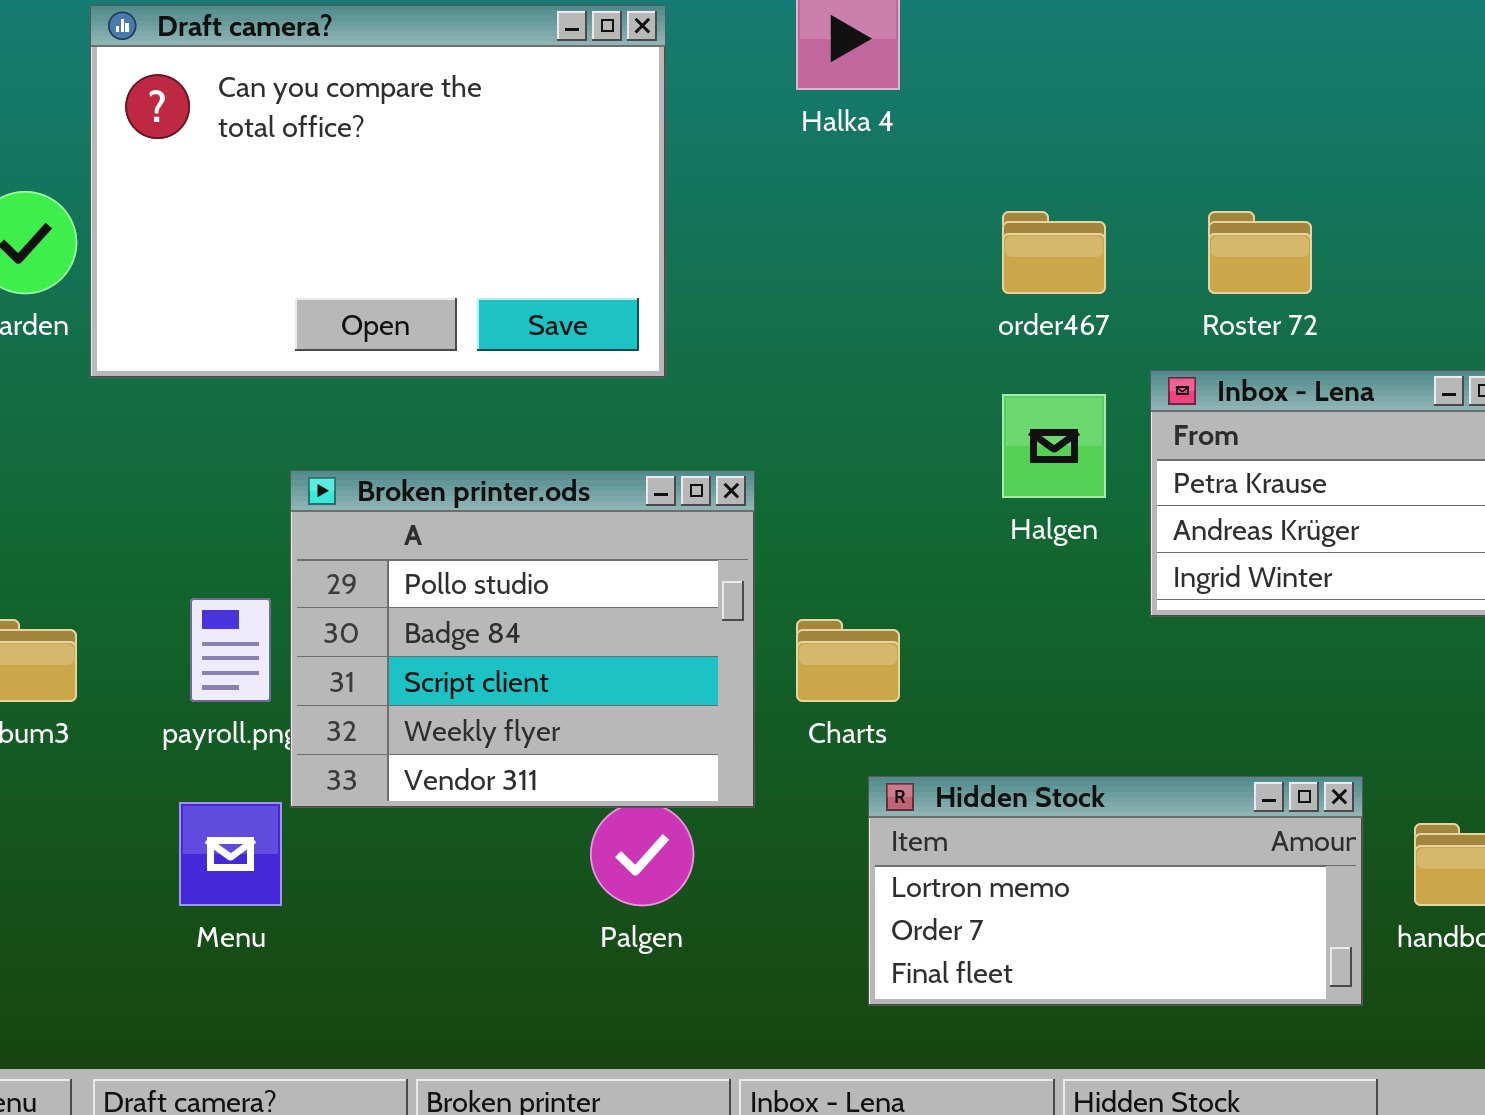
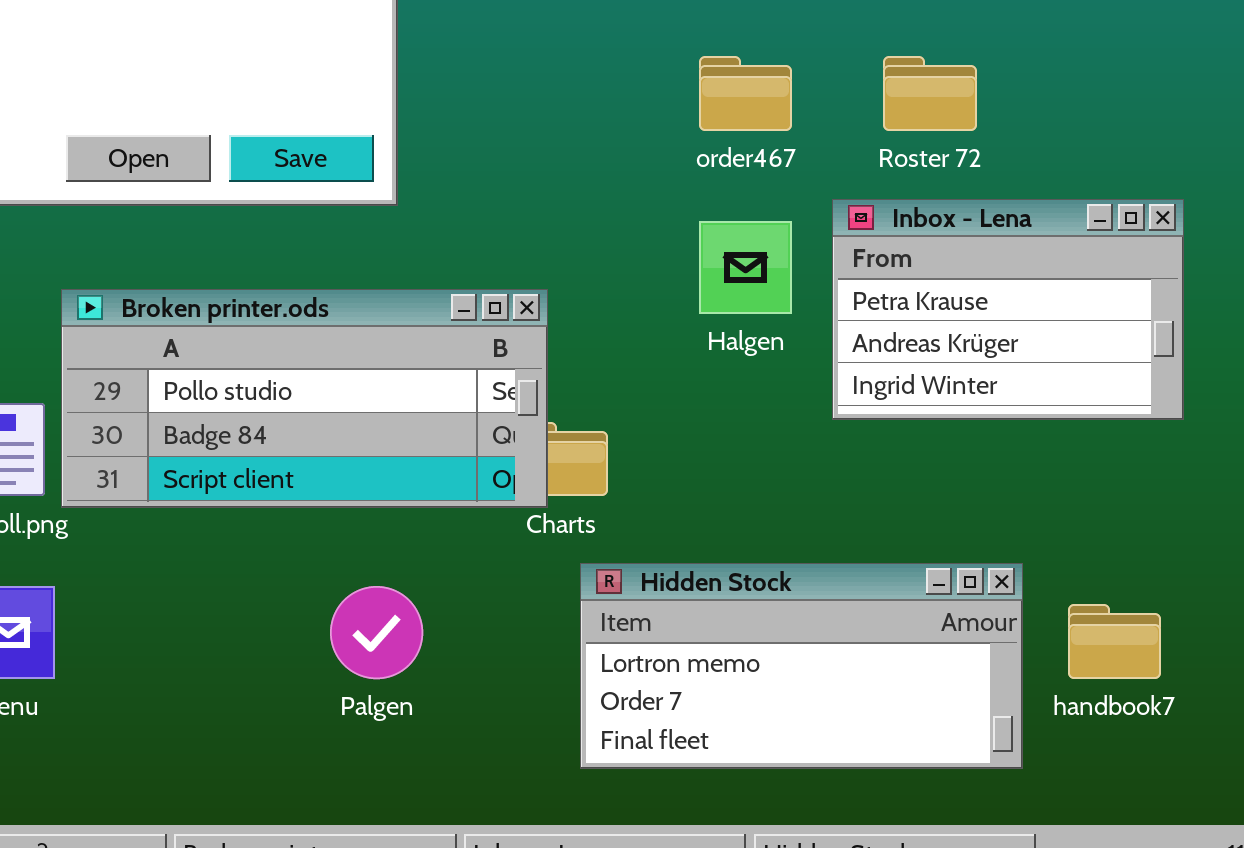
Broken printer.ods: [290,470,755,808] -> [61,289,548,508], resized

